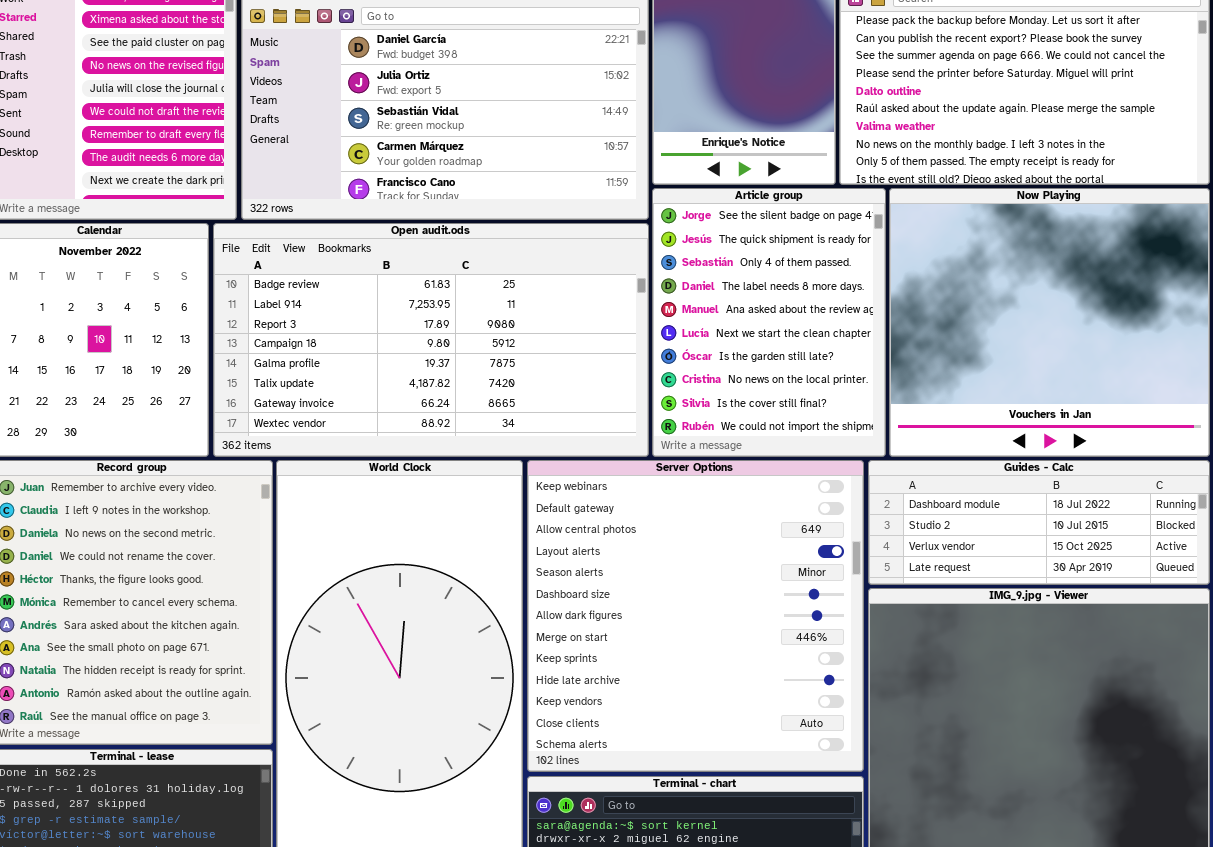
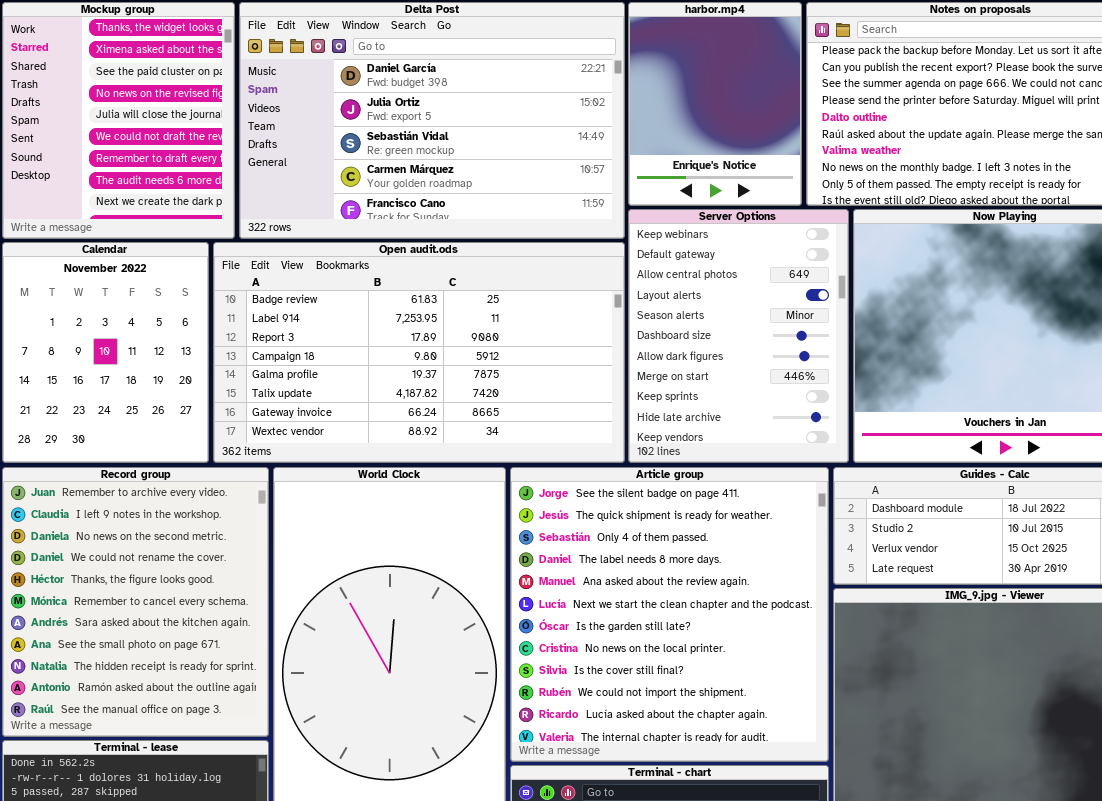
Article group: [652,188,886,457] -> [510,467,829,762], moved, resized
Server Options: [527,460,864,772] -> [628,209,849,463], moved, resized

